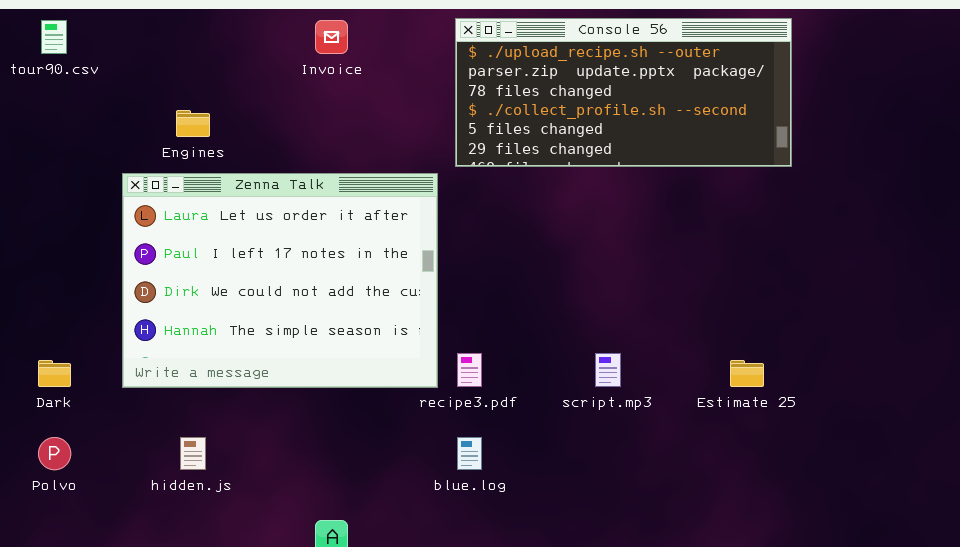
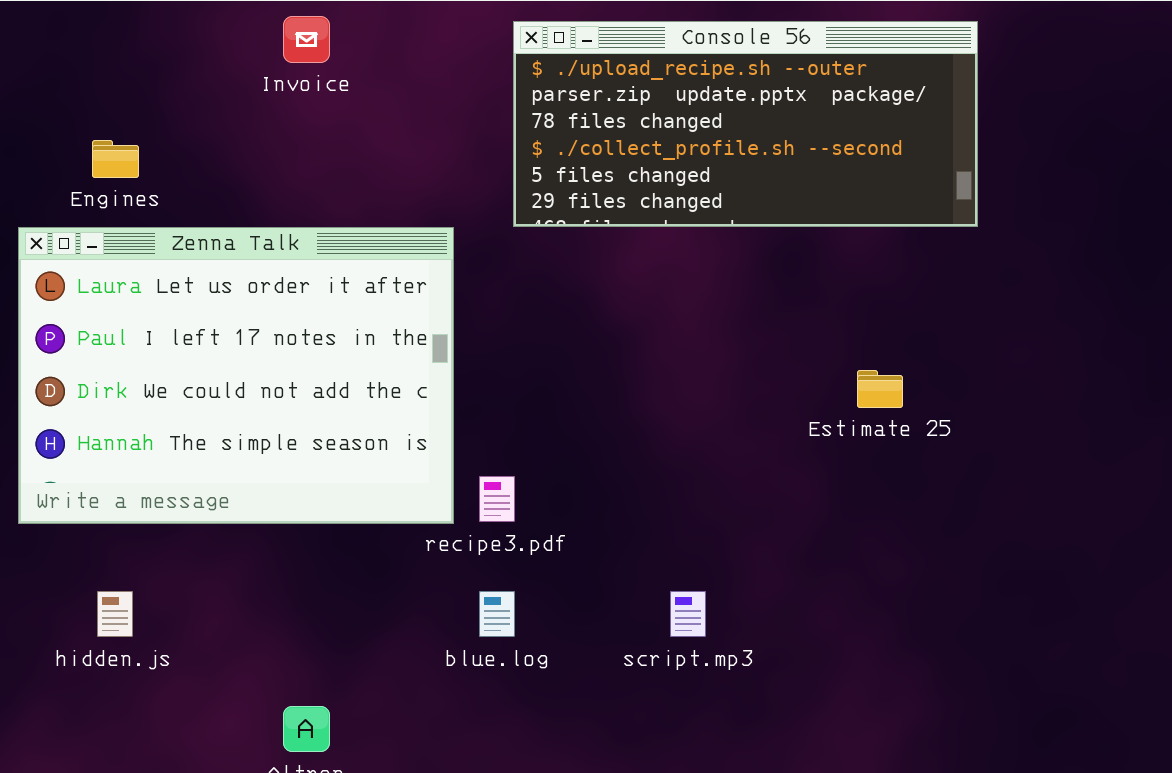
Console 56: [455,18,792,167] -> [513,21,978,227], moved
script.mp3: [595,353,621,387] -> [670,591,706,637], moved
Estimate 25: [730,360,764,387] -> [857,370,903,408], moved

